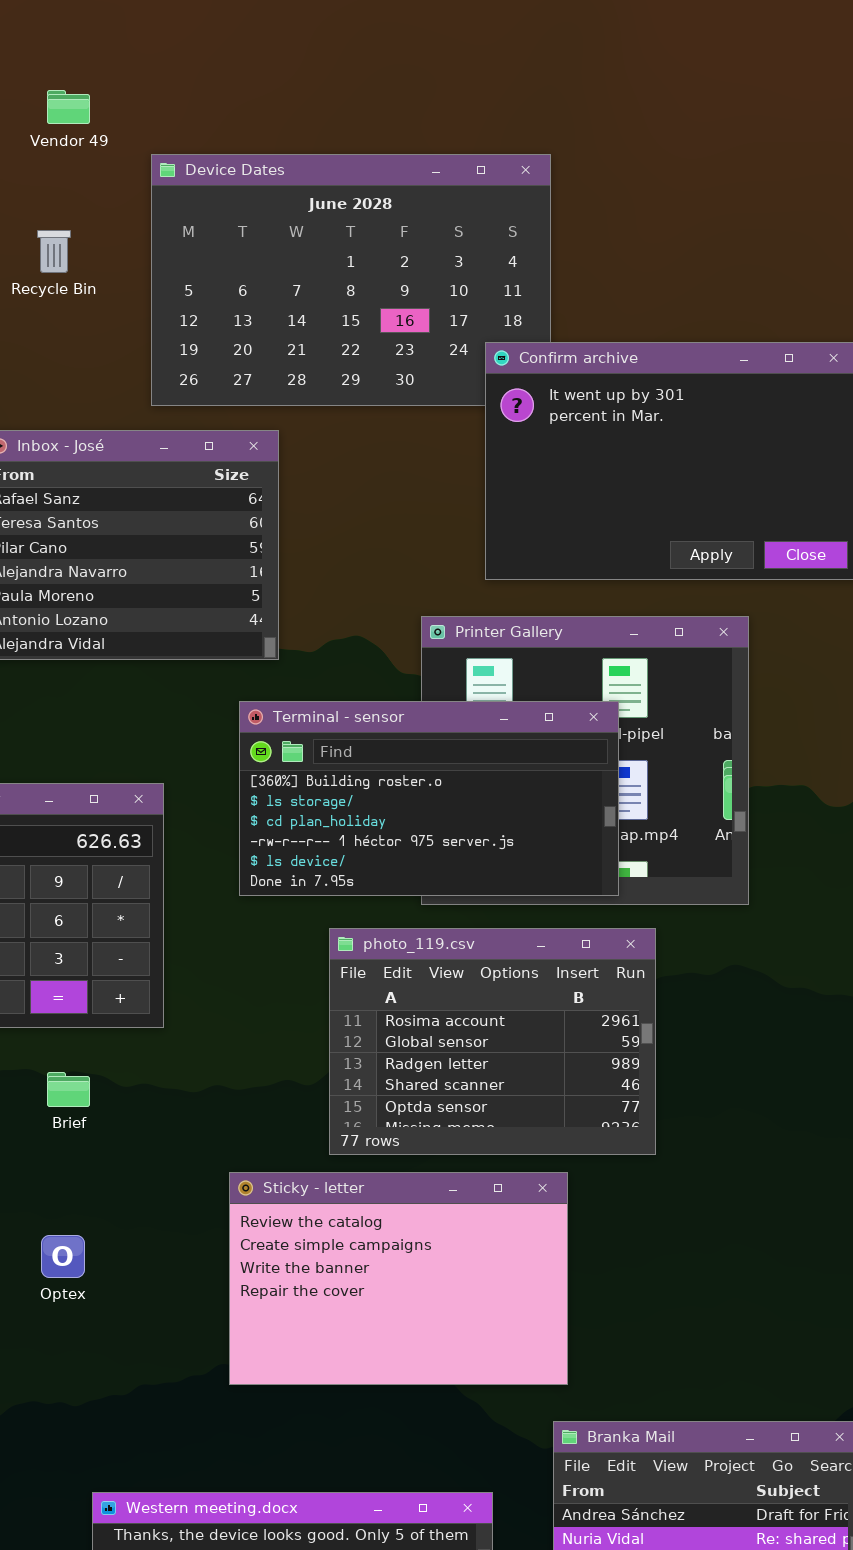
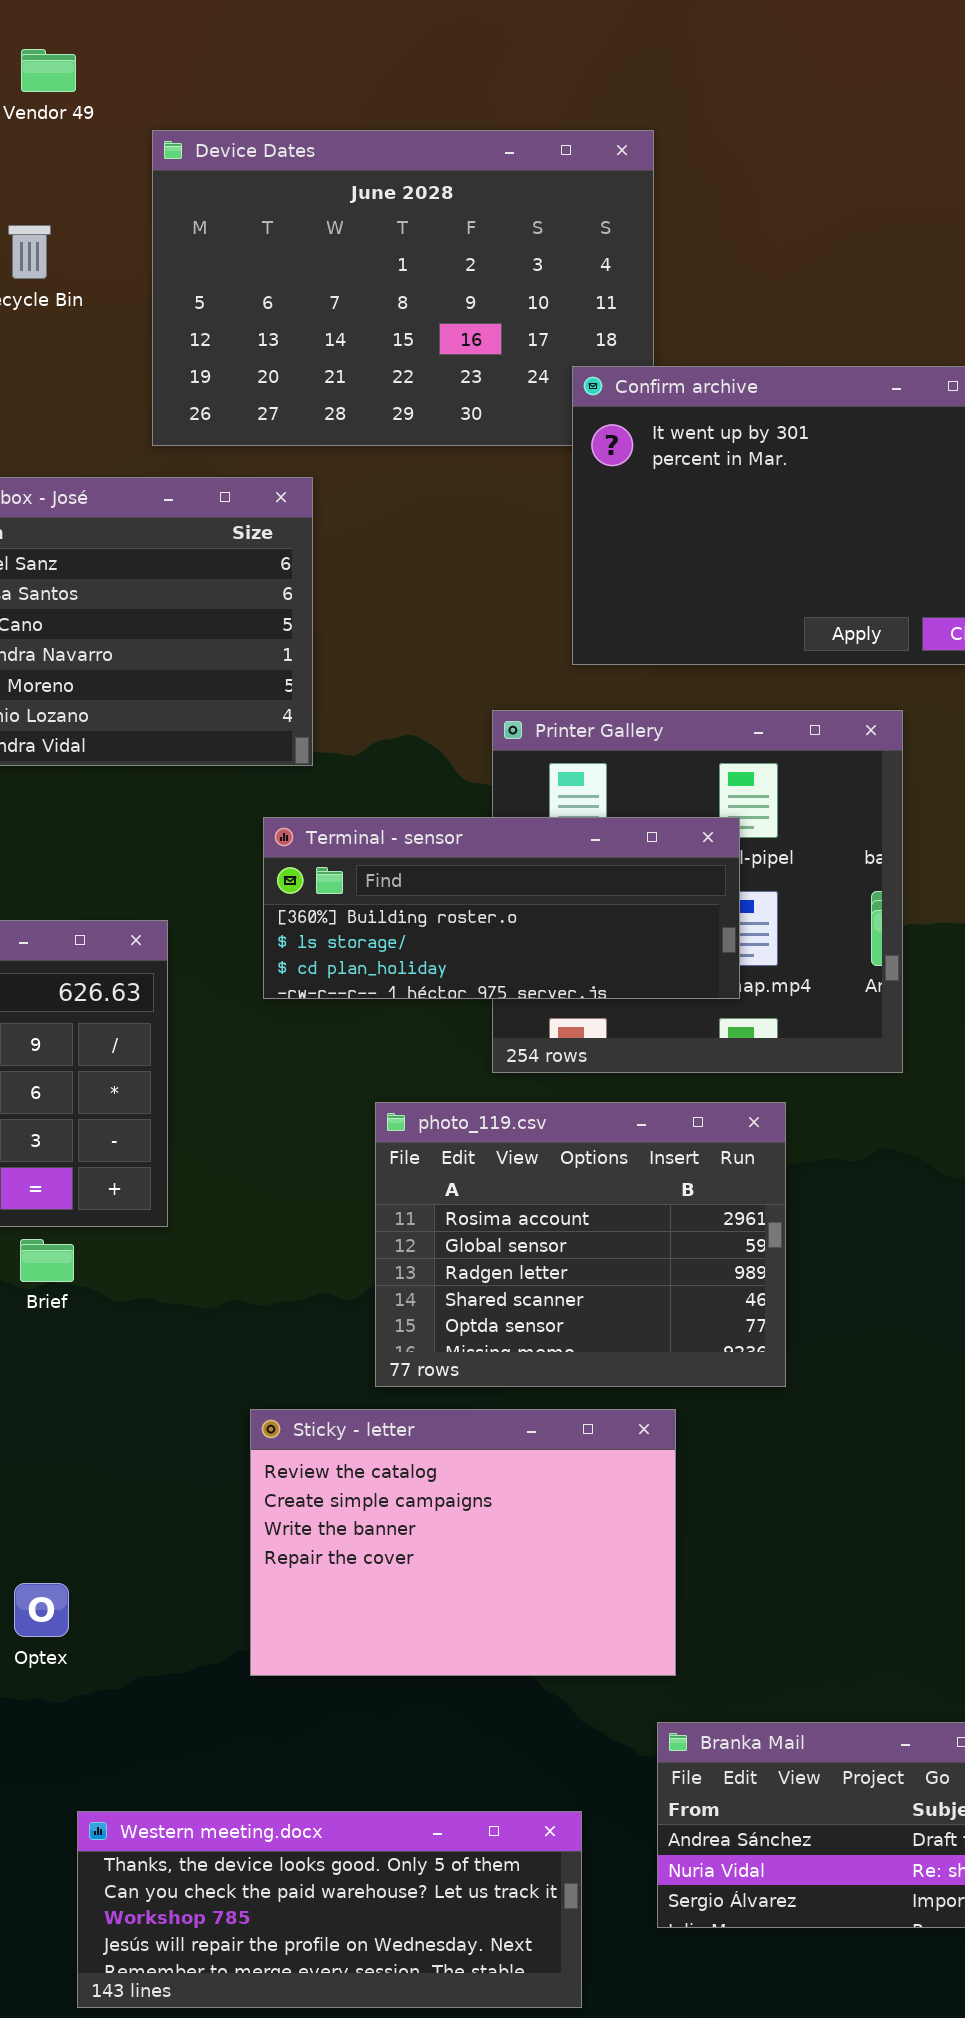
Terminal - sensor: [239,701,619,896] -> [263,817,740,999], resized
Brief: [47,1072,90,1107] -> [20,1239,74,1282], moved
Optex: [41,1235,85,1278] -> [14,1583,69,1637], moved

